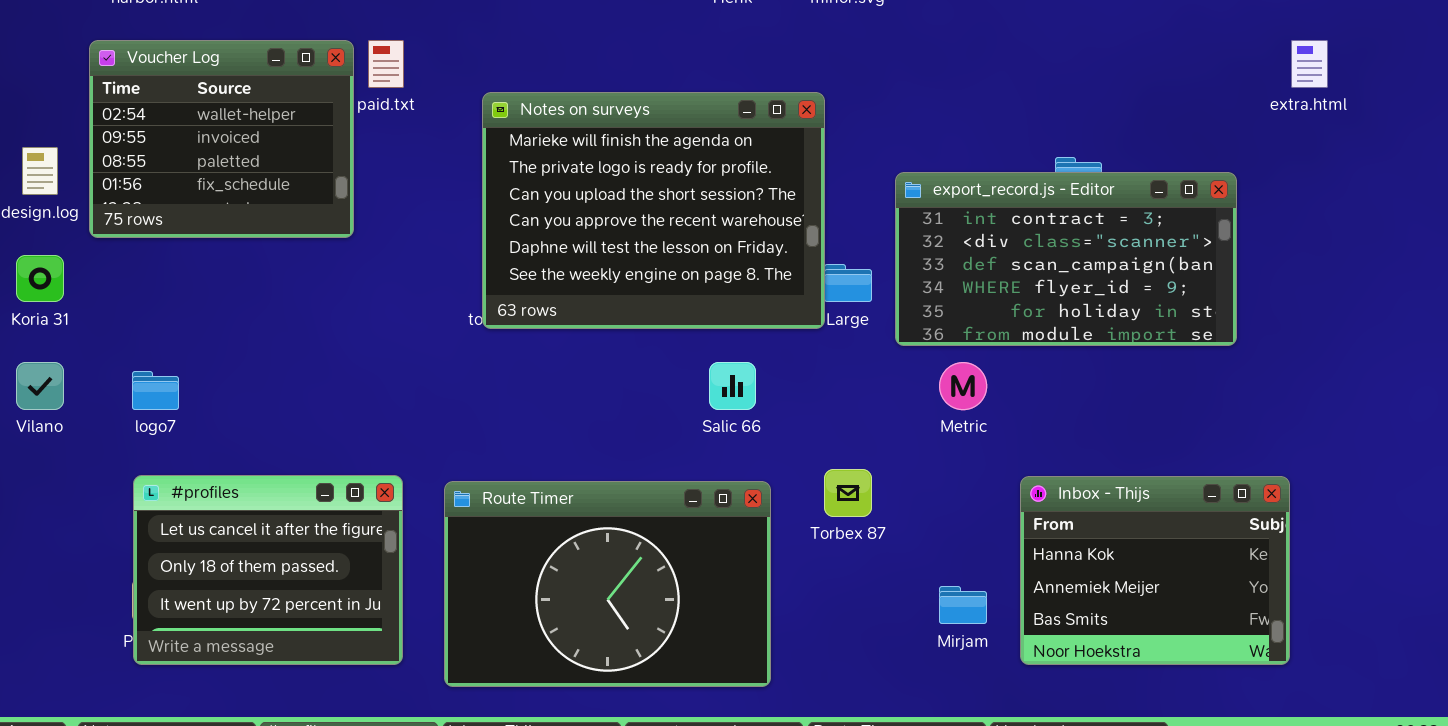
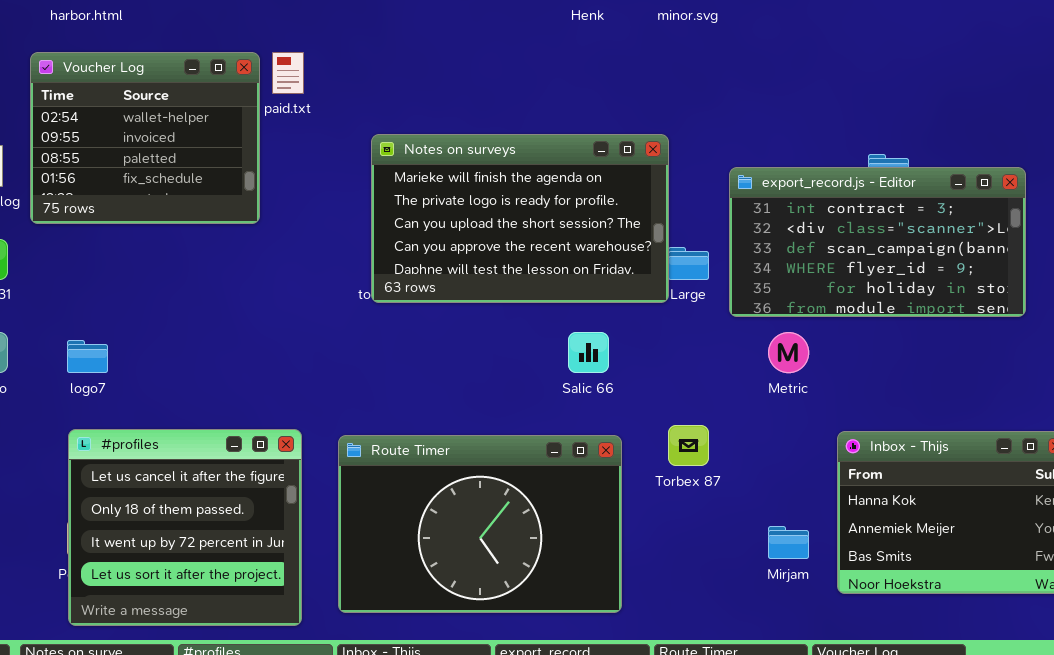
Notes on surveys: [482,92,825,329] -> [371,134,669,303], resized
#profiles: [133,475,403,665] -> [68,429,302,626], resized

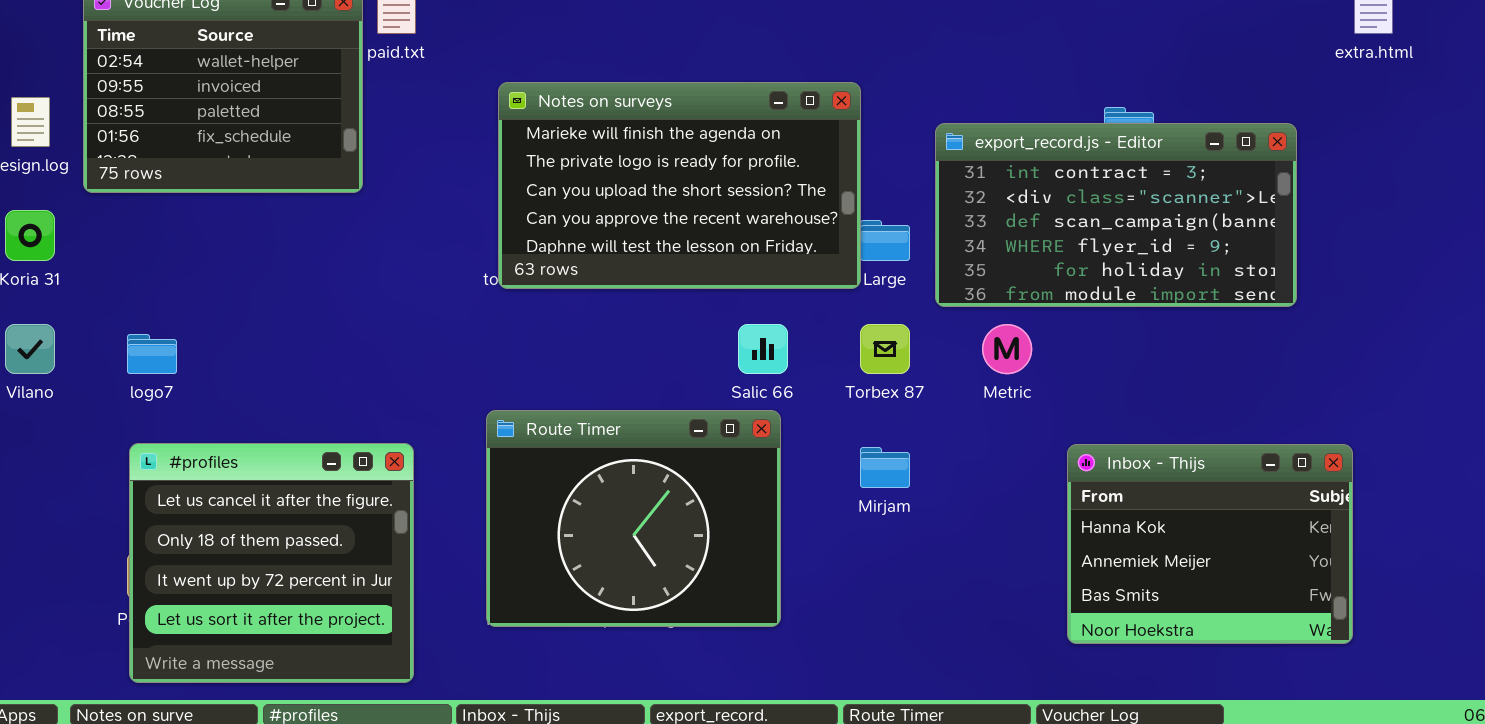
Torbex 87: [668,425,709,466] -> [860,324,910,374], moved
Route Timer: [338,435,622,613] -> [486,410,781,627], moved, resized
Mirjam: [768,526,809,559] -> [860,447,910,488], moved

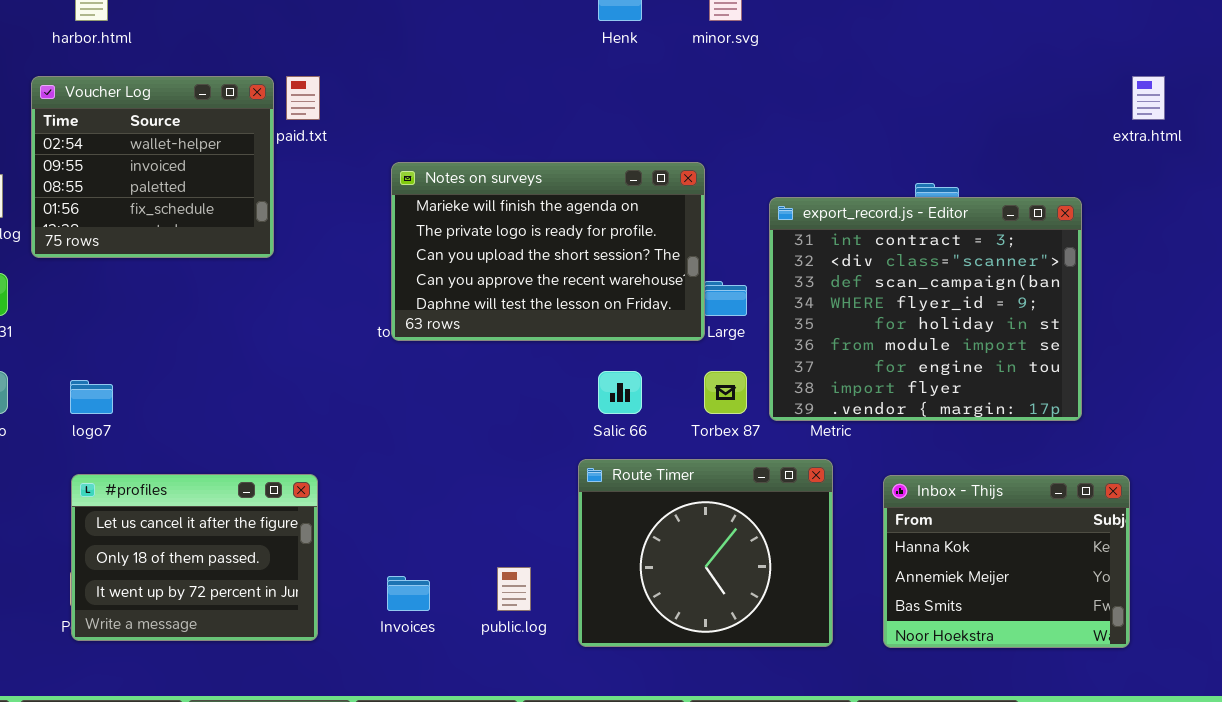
export_record.js - Editor: [935,123,1297,307] -> [769,197,1082,421], resized
Route Timer: [486,410,781,627] -> [578,459,833,647], moved
#profiles: [129,443,414,683] -> [71,474,318,641], resized

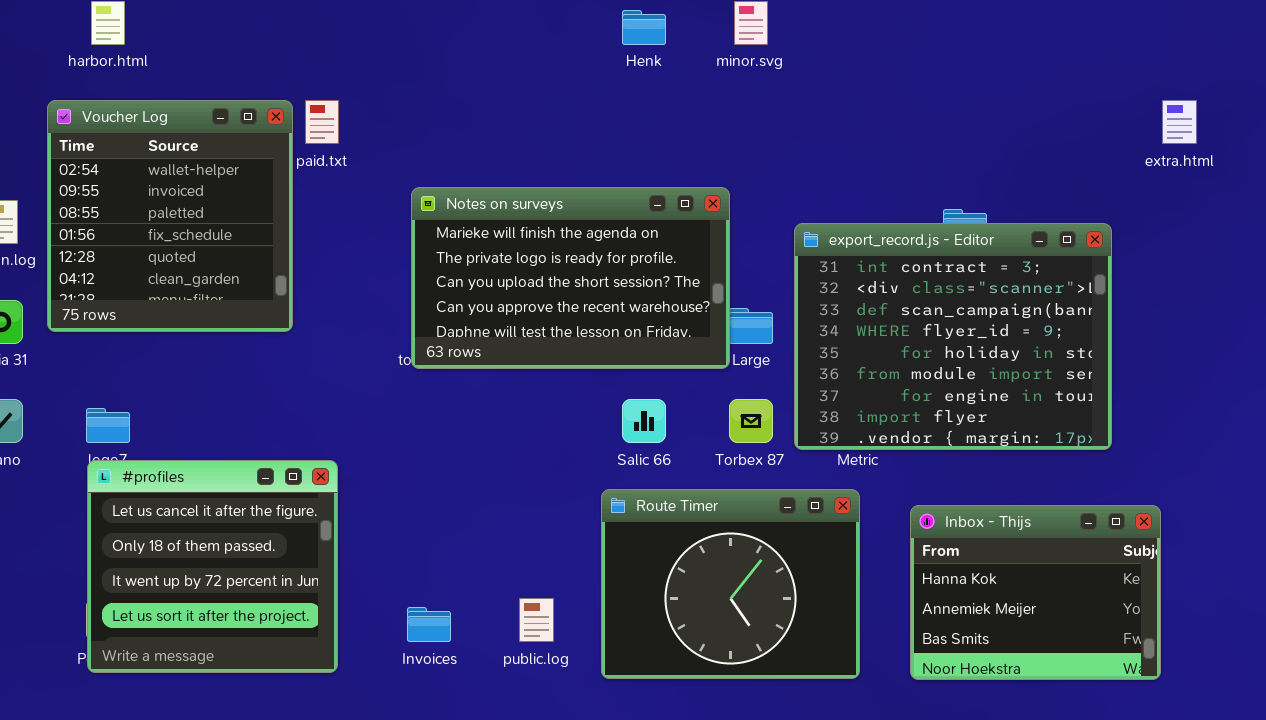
Voucher Log: [31,76,274,258] -> [47,100,293,332], resized
#profiles: [71,474,318,641] -> [87,460,338,673], resized

